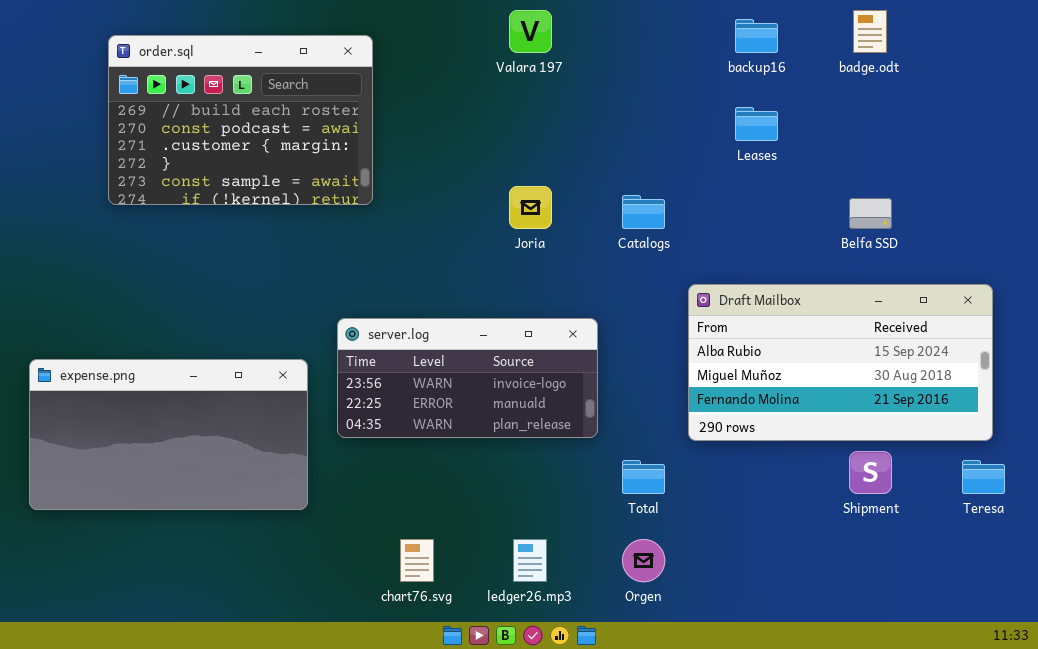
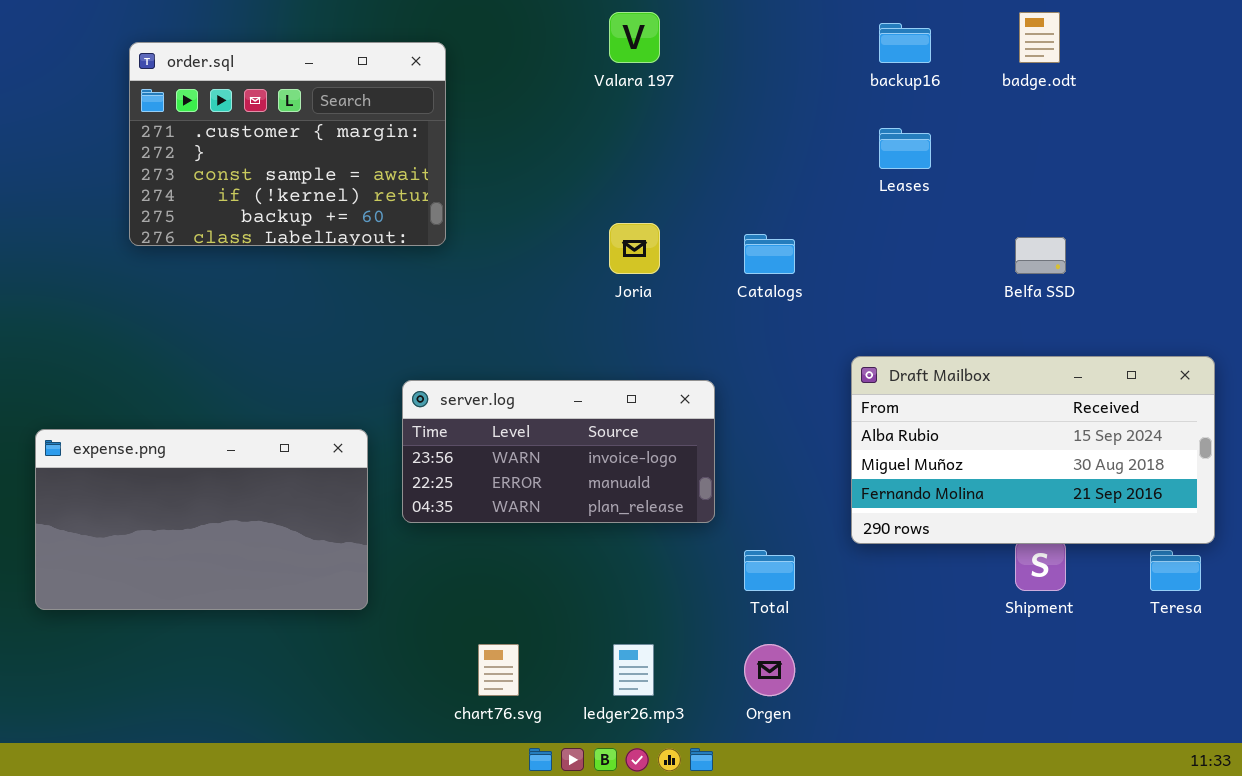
order.sql: [108,35,373,205] -> [129,42,446,246], scrolled down 2 rows
Draft Mailbox: [688,284,993,441] -> [851,356,1215,544], moved

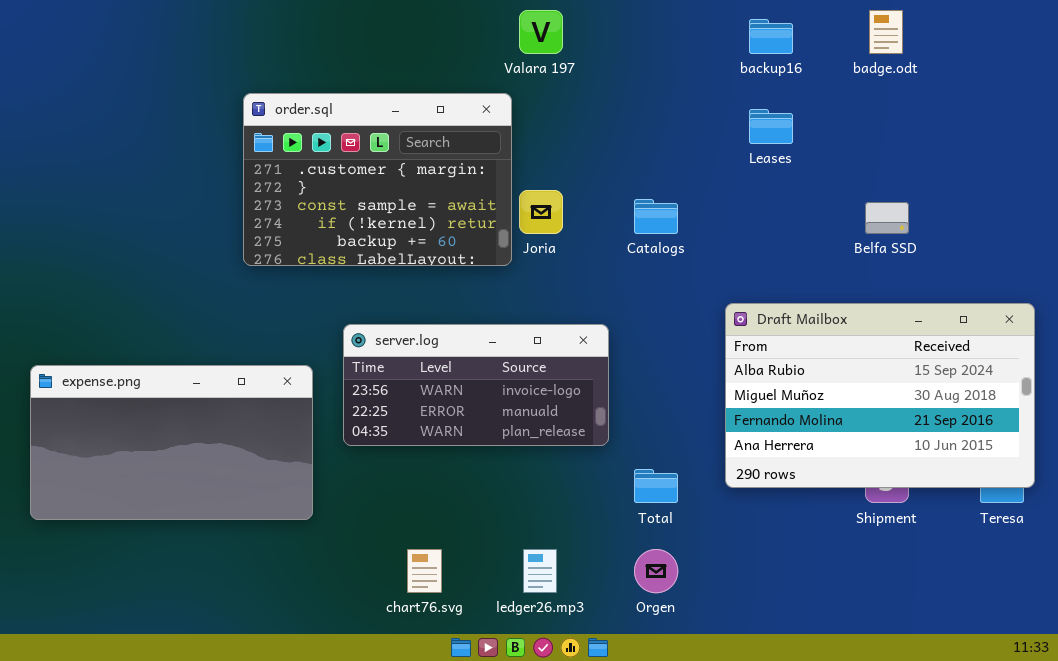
order.sql: [129,42,446,246] -> [243,93,512,266], moved
Draft Mailbox: [851,356,1215,544] -> [725,303,1035,488], resized

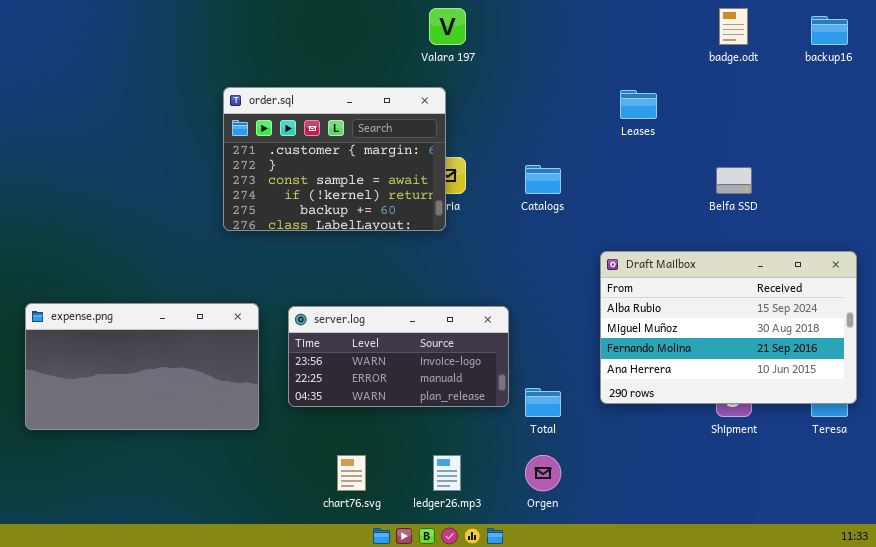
backup16: [749,19,793,54] -> [811,16,848,45], moved
order.sql: [243,93,512,266] -> [223,87,446,231], moved
server.log: [343,324,609,446] -> [288,306,509,407], moved

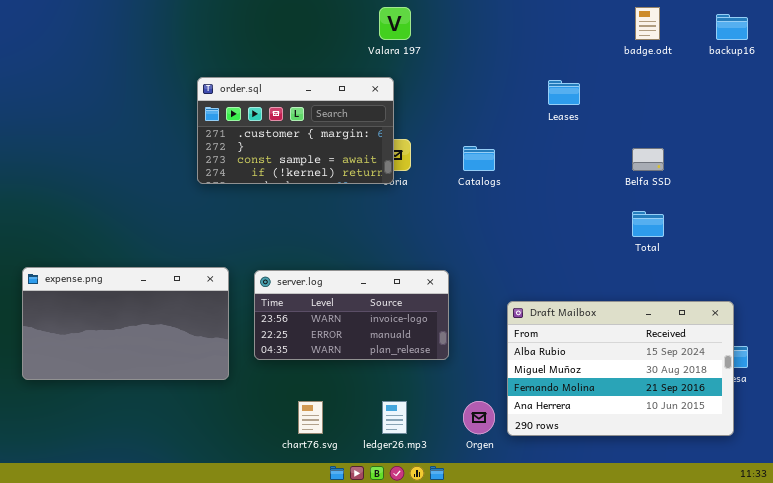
order.sql: [223,87,446,231] -> [197,77,394,184], resized
Draft Mailbox: [600,251,857,404] -> [507,301,734,436], moved
Total: [525,388,561,417] -> [632,211,664,237], moved

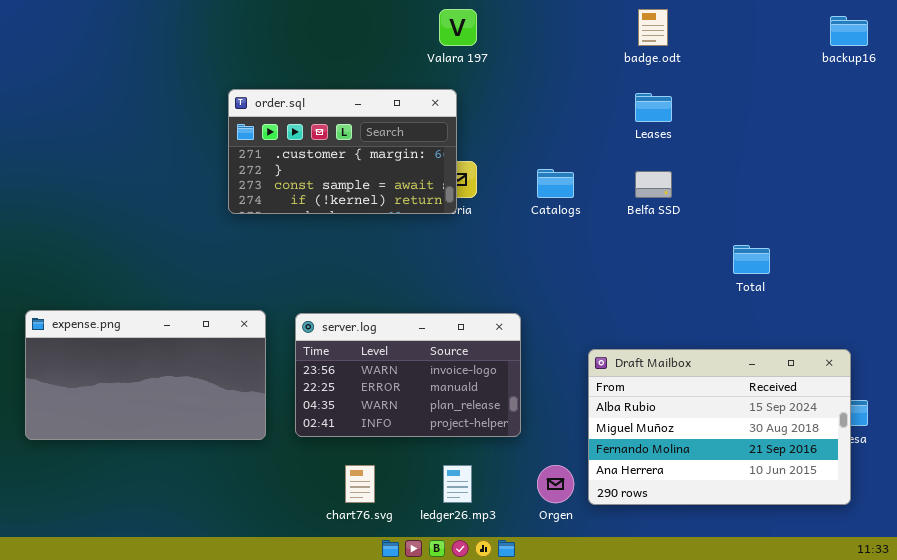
badge.odt: [635,7,660,40] -> [638,9,668,46], moved
Belfa SSD: [632,148,664,171] -> [635,171,672,198], moved
server.log: [254,270,449,360] -> [295,313,521,437], resized

